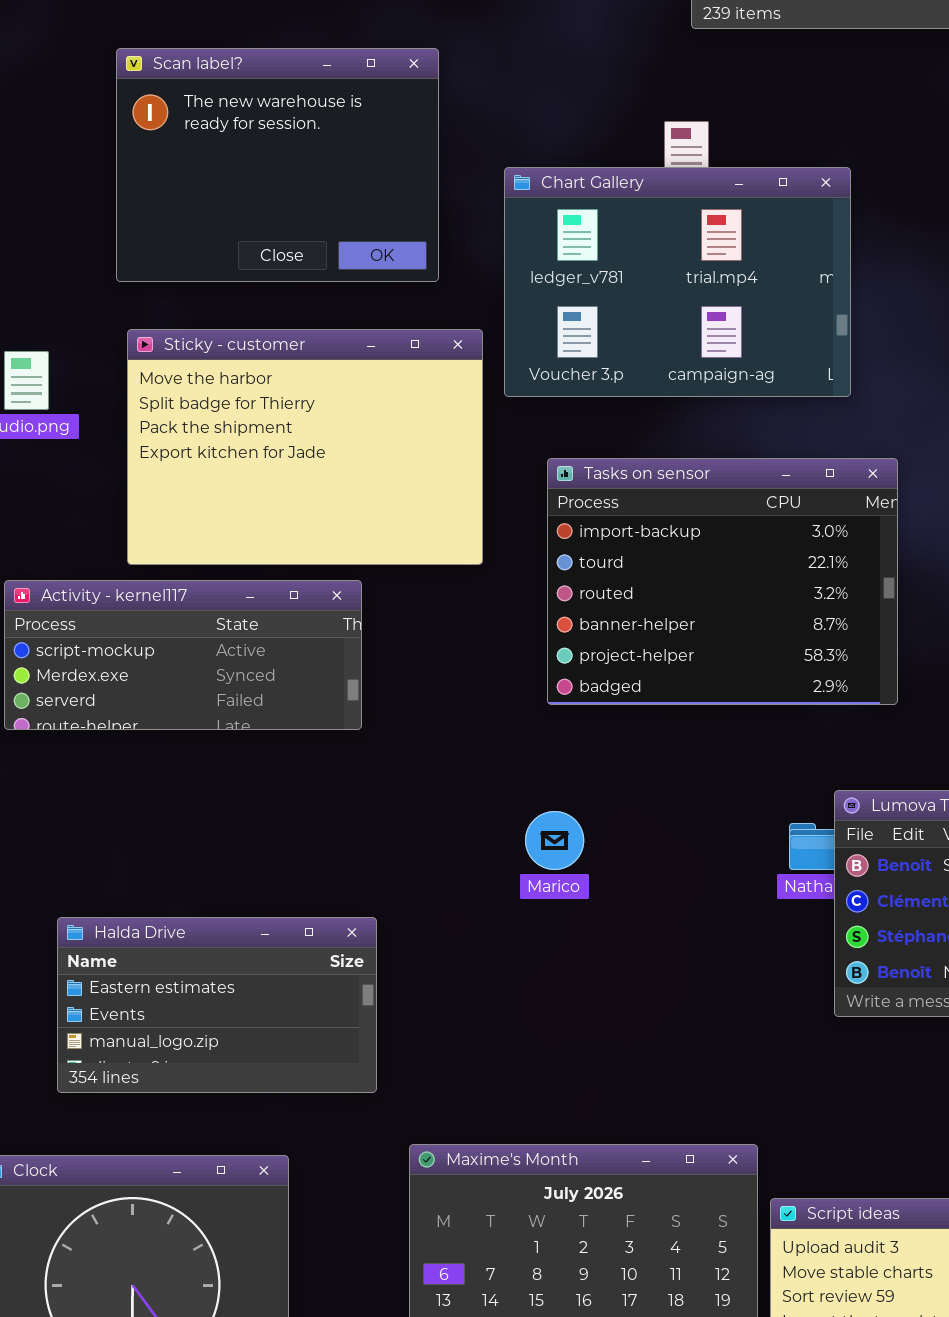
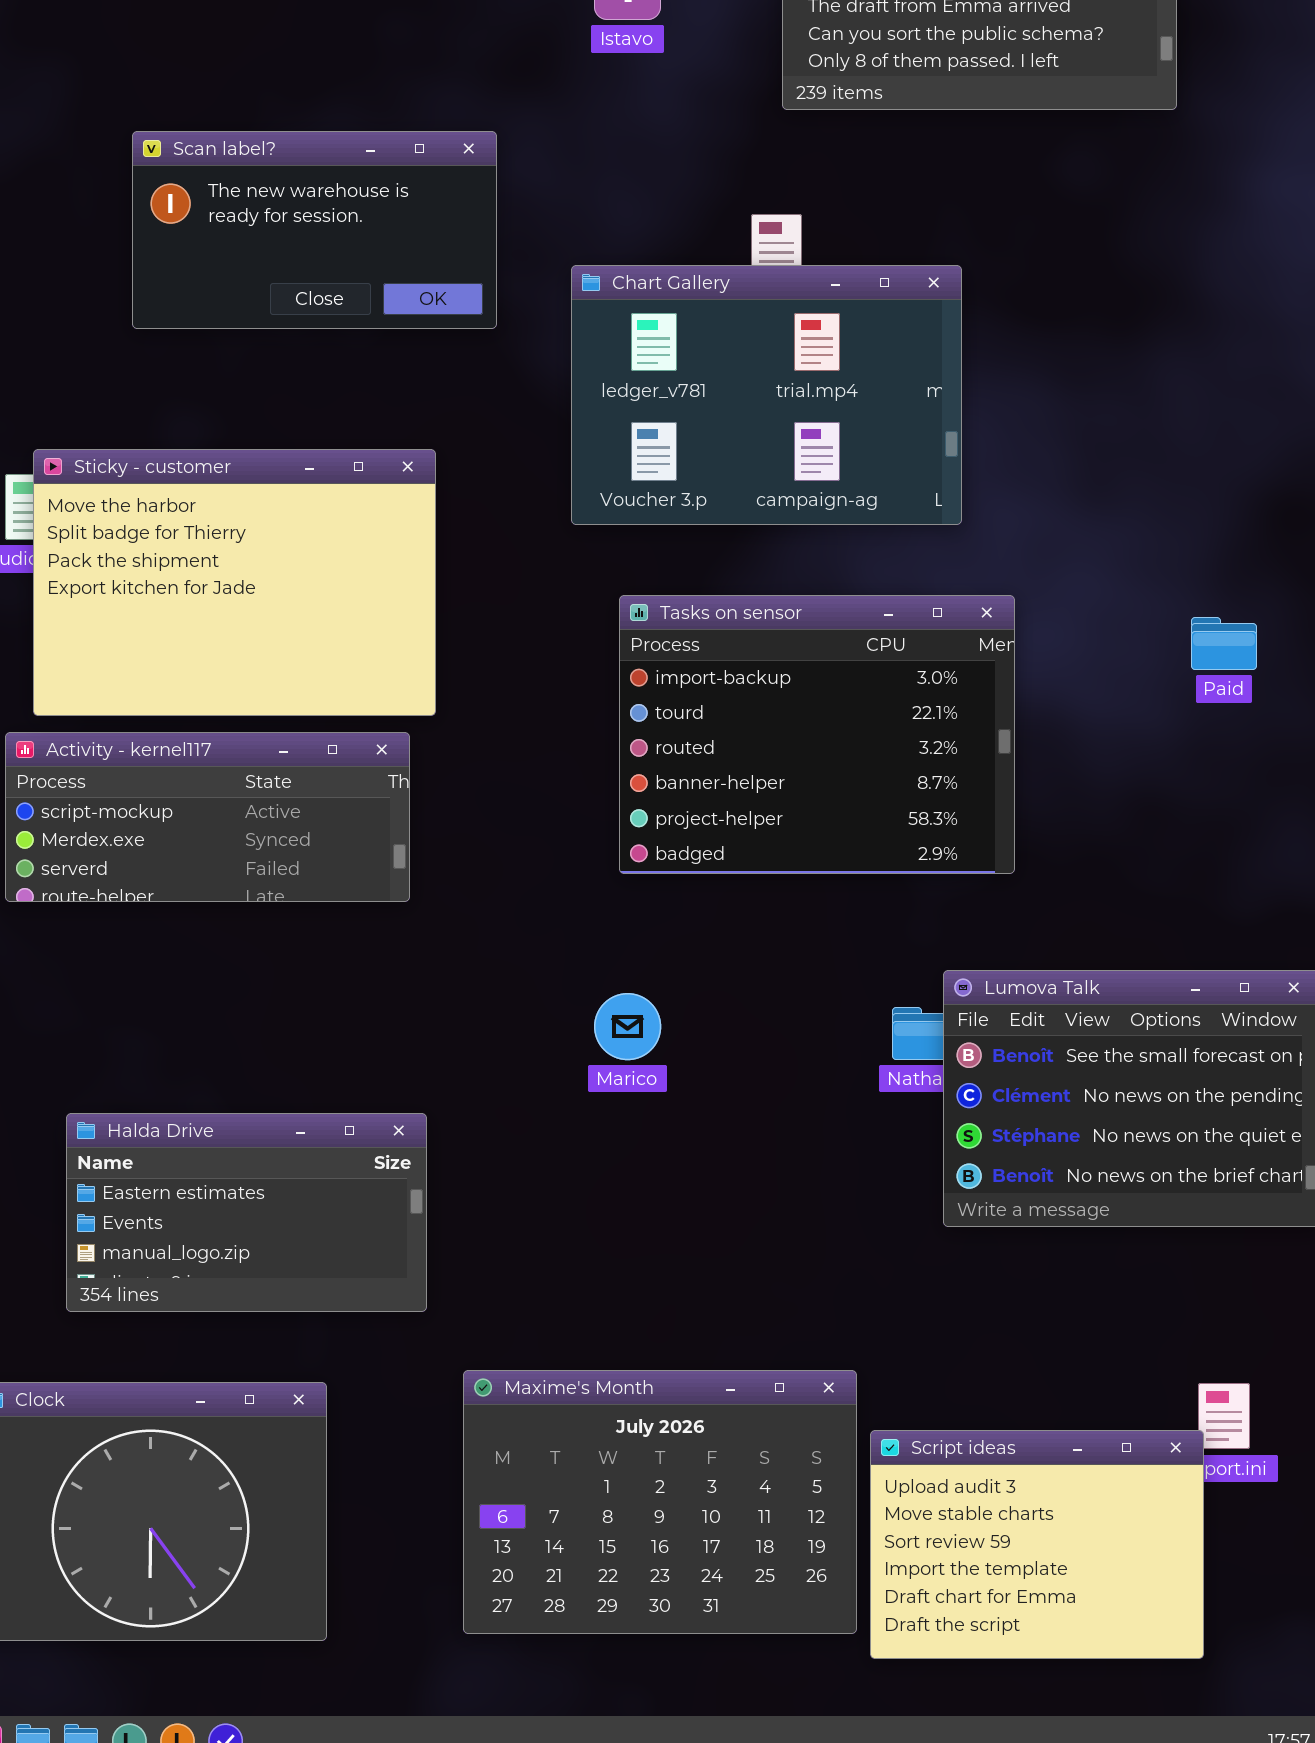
Scan label?: [116,48,439,282] -> [132,131,497,329], resized
Sticky - customer: [127,329,483,565] -> [33,449,436,716], moved

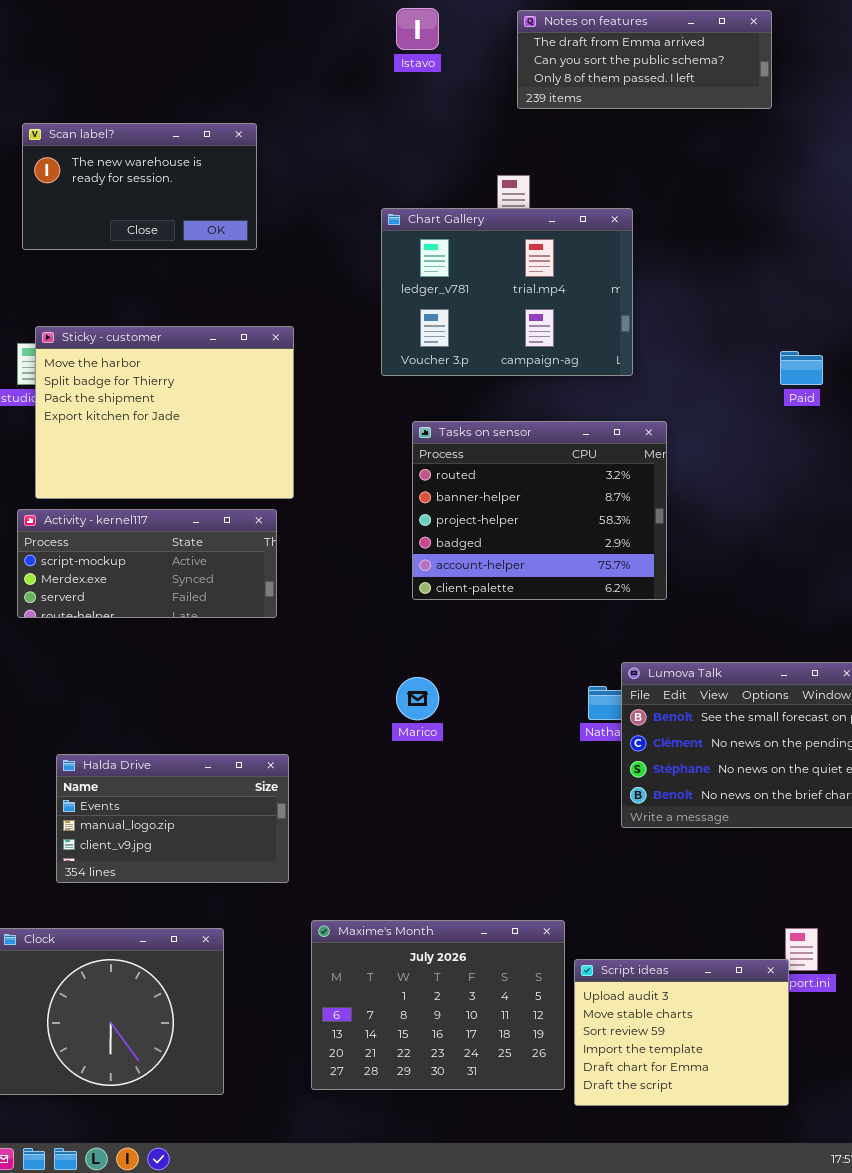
Scan label?: [132,131,497,329] -> [22,123,257,250], moved
Tasks on sensor: [619,595,1015,874] -> [412,421,667,600], scrolled down 2 rows
Paid: [1191,617,1257,670] -> [780,351,823,385], moved
Halda Drive: [66,1113,427,1312] -> [56,754,289,883], scrolled down 1 row

